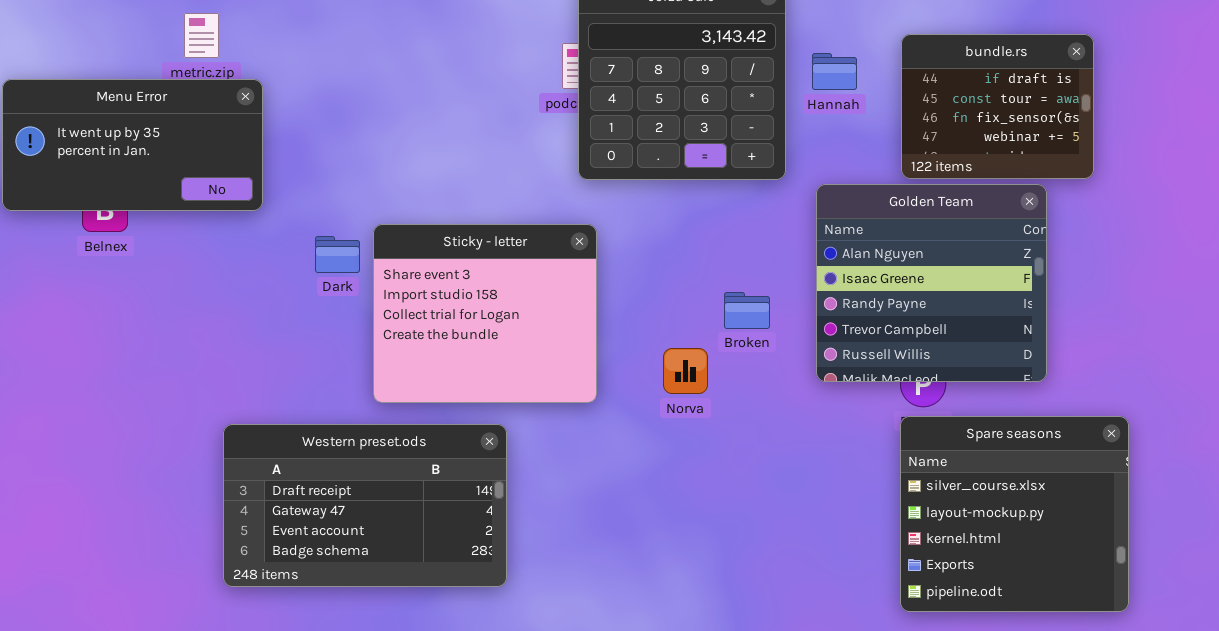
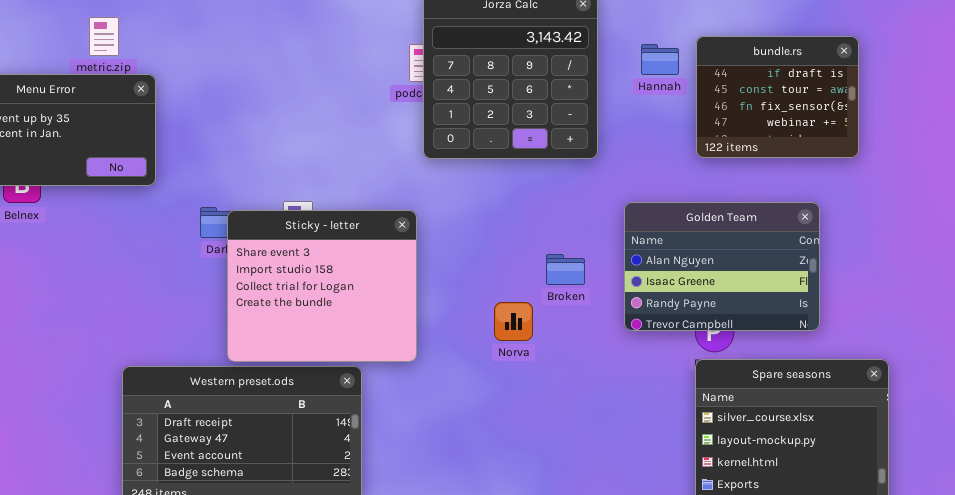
Hannah: [812,53,857,90] -> [641,44,679,75], moved
Golden Team: [816,184,1047,382] -> [624,202,820,331], resized
Sticky - letter: [373,224,597,403] -> [227,210,417,362], moved

